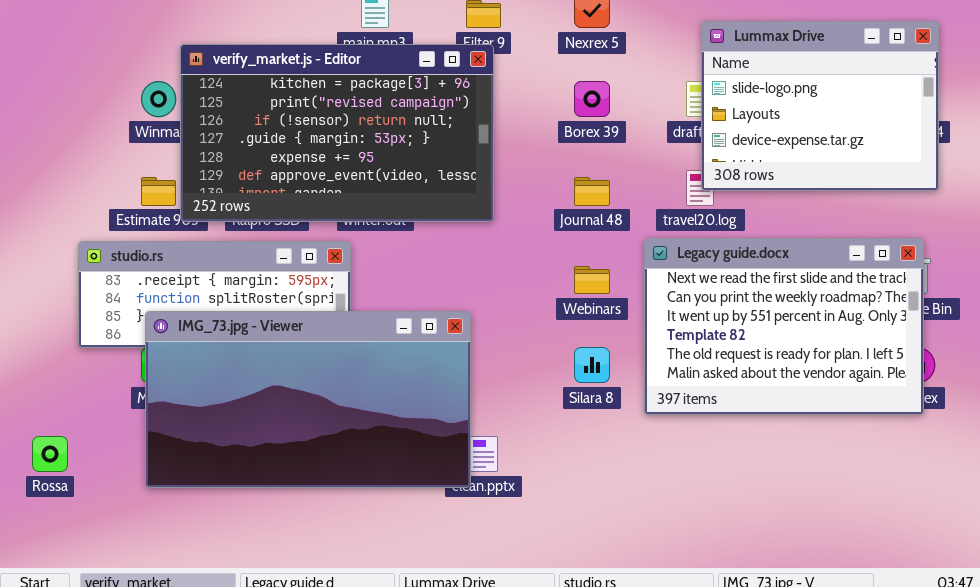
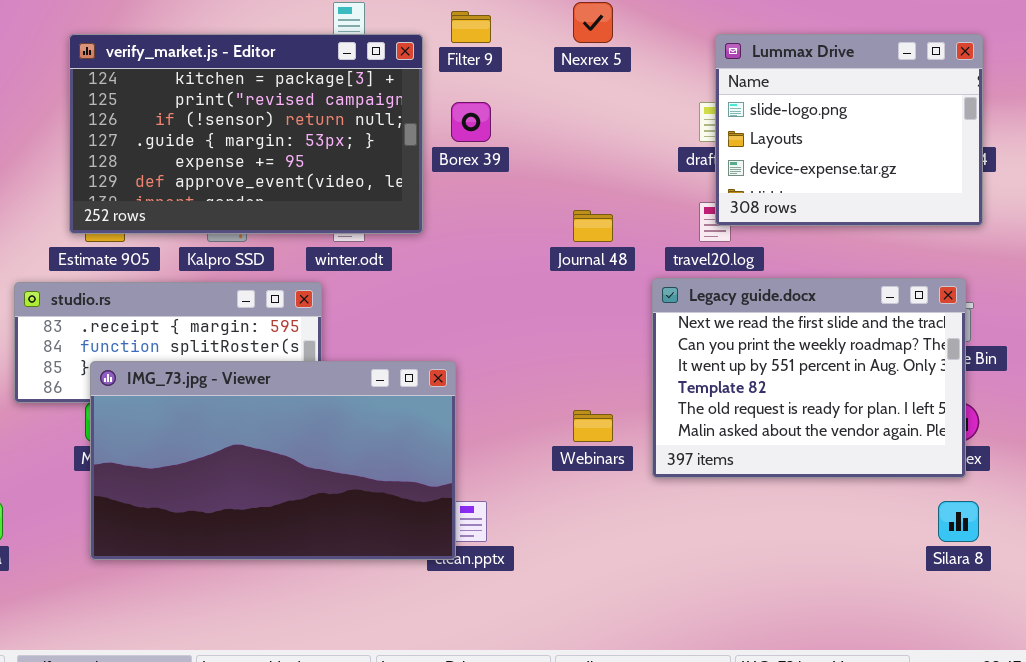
verify_market.js - Editor: [180,44,494,222] -> [69,34,423,234], moved
Borex 39: [574,81,610,117] -> [451,102,491,142], moved
Webinars: [574,266,610,294] -> [573,410,613,442], moved
Silara 8: [574,347,610,383] -> [938,501,979,542], moved

